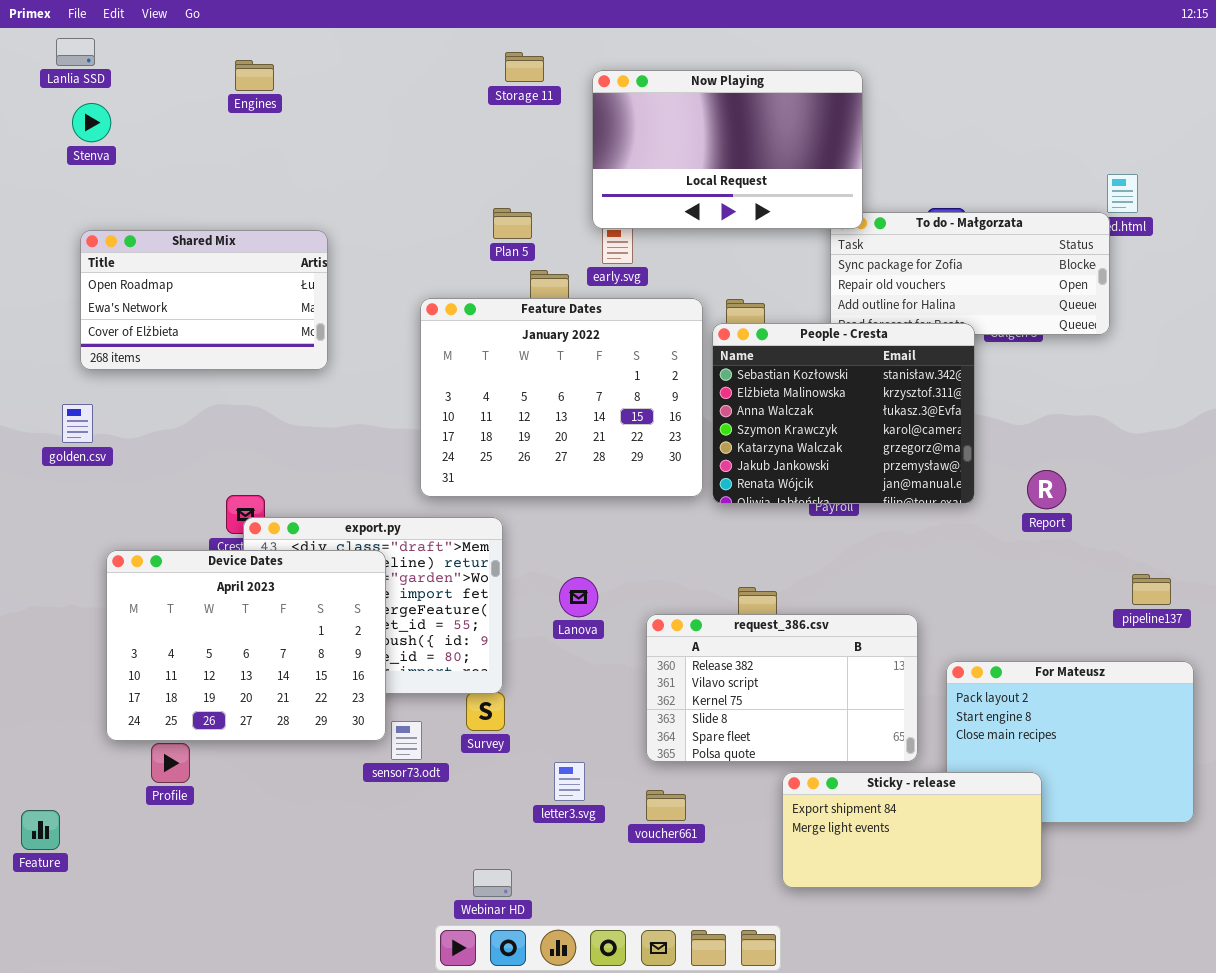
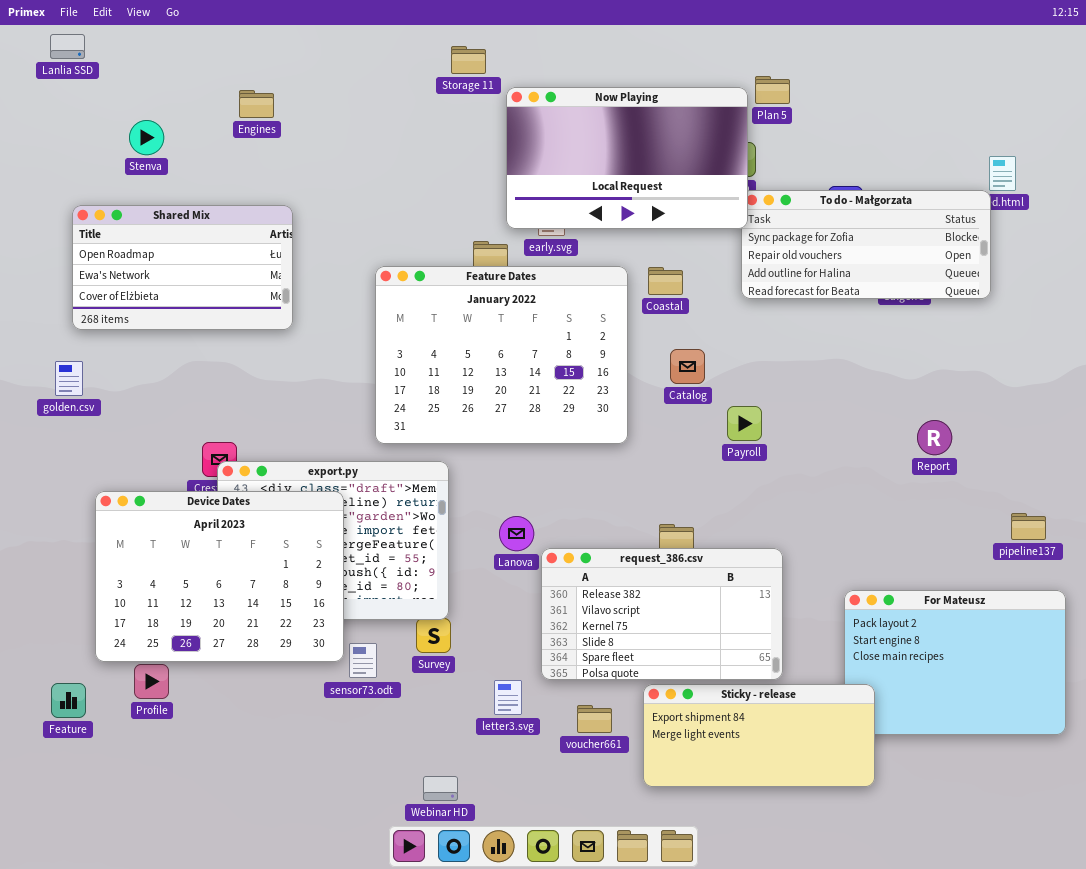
Engines: [235,60,274,91] -> [239,90,274,118], moved
Now Playing: [592,70,863,229] -> [506,87,748,229], moved
Stenva: [72,103,111,142] -> [129,120,164,155], moved
Plan 5: [493,208,532,239] -> [755,76,790,104], moved
People - Cresta: [712,323,975,504] -> none, closed
request_386.csv: [646,614,918,762] -> [541,548,783,680], moved
Sticky - release: [782,772,1042,888] -> [643,684,875,787], moved
Feature: [21,810,60,850] -> [51,683,86,718], moved

